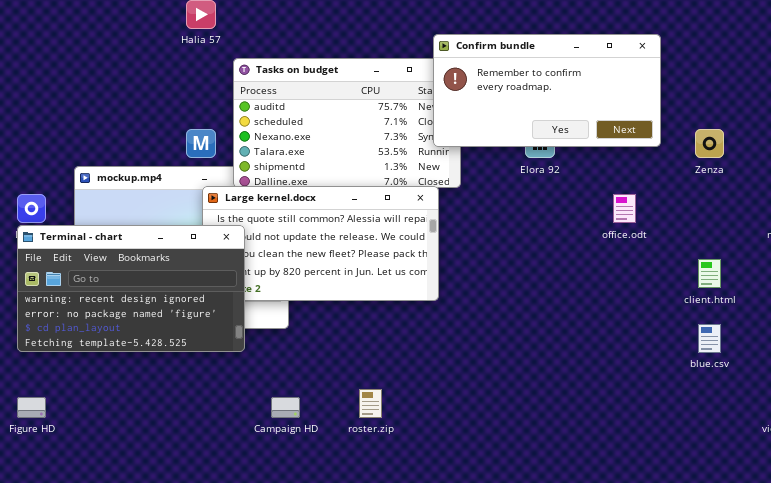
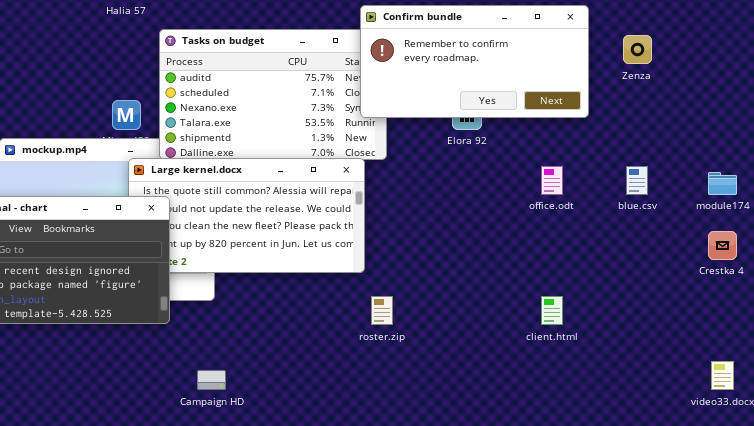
Zenza: [695,129,724,158] -> [623,35,652,64], moved
client.html: [698,259,721,288] -> [541,296,563,325], moved
blue.csv: [698,324,721,353] -> [626,166,648,195], moved
roster.zip: [359,389,382,418] -> [371,296,393,325], moved

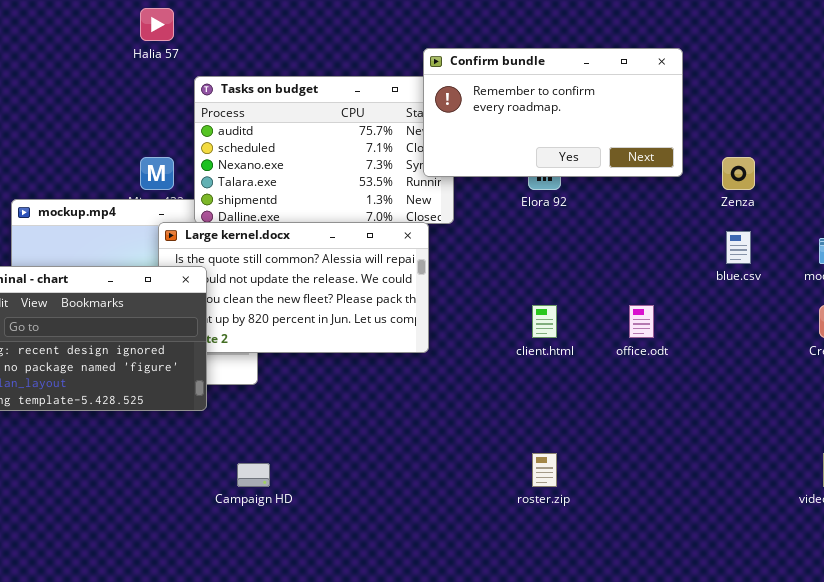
Zenza: [623,35,652,64] -> [722,157,755,190], moved
office.odt: [541,166,563,195] -> [629,305,654,338], moved
roster.zip: [371,296,393,325] -> [532,453,557,487], moved
client.html: [541,296,563,325] -> [532,305,557,338], moved

